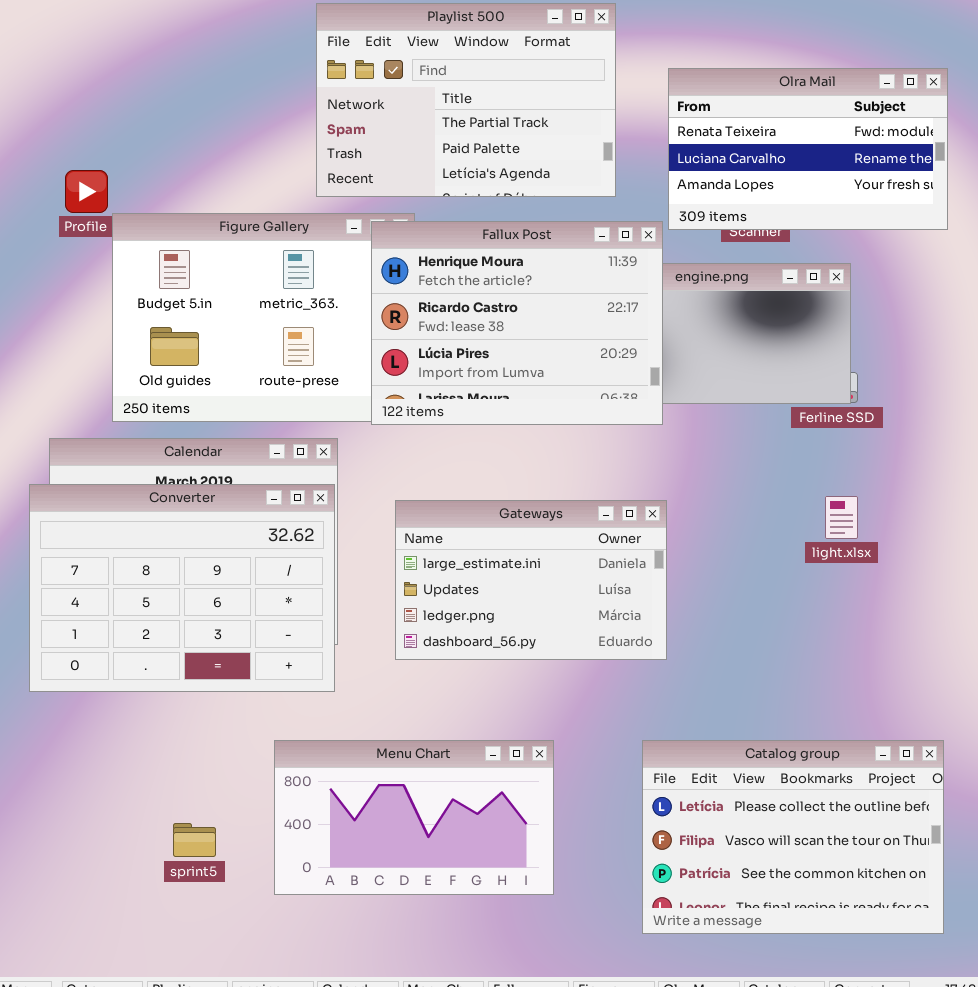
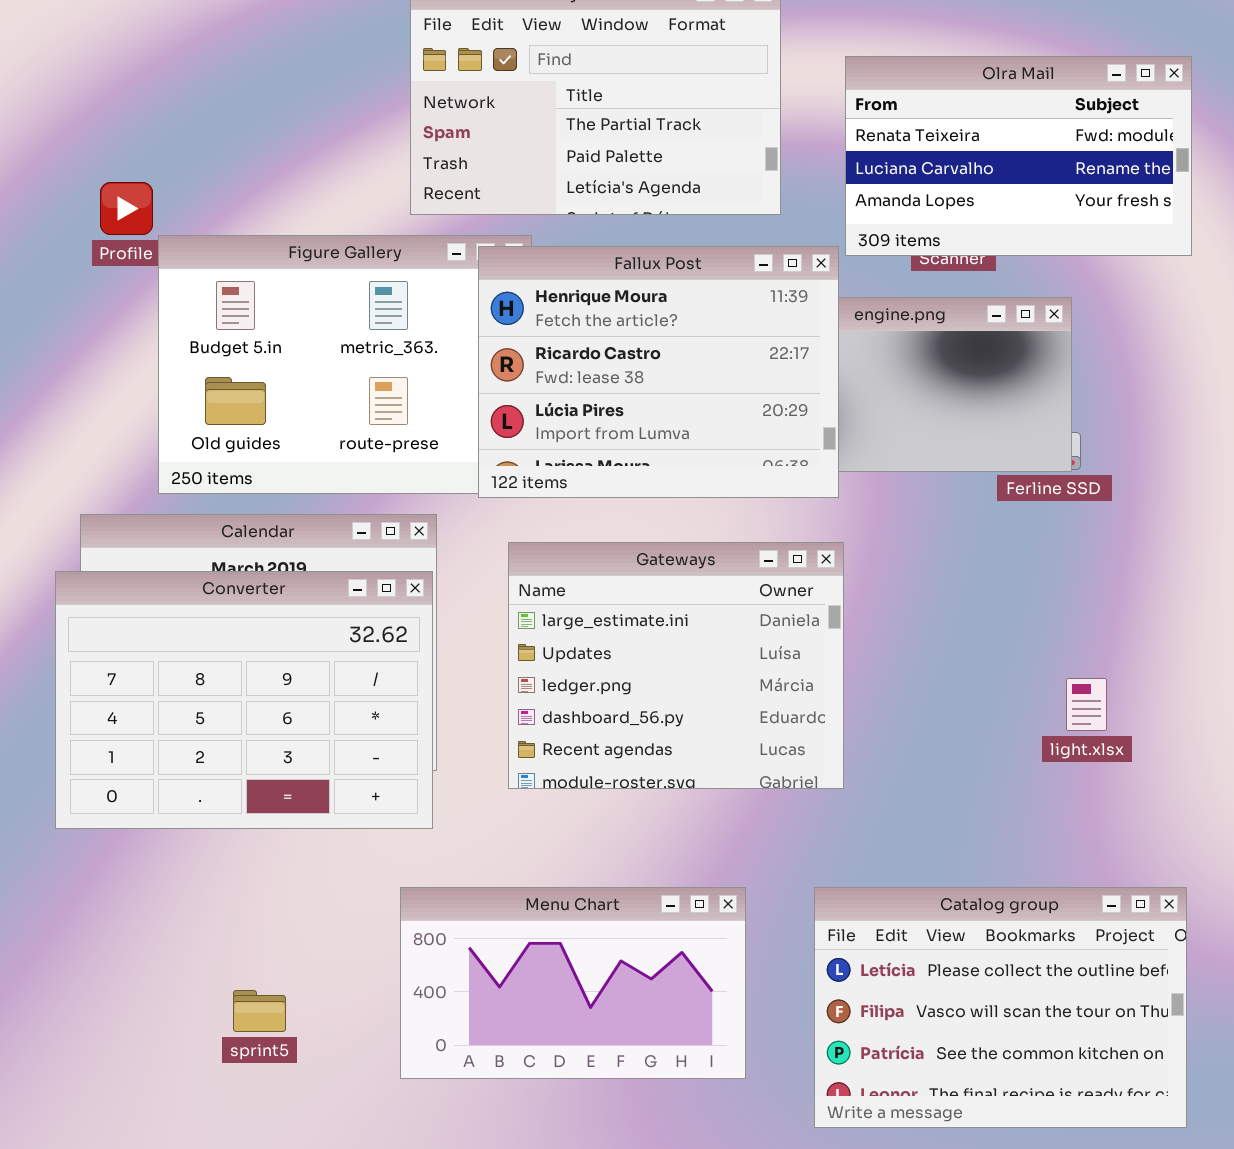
light.xlsx: [825,496,858,539] -> [1066,678,1107,731], moved
Gateways: [395,500,667,660] -> [508,542,844,789], resized
Menu Chart: [274,740,554,895] -> [400,887,746,1079], moved

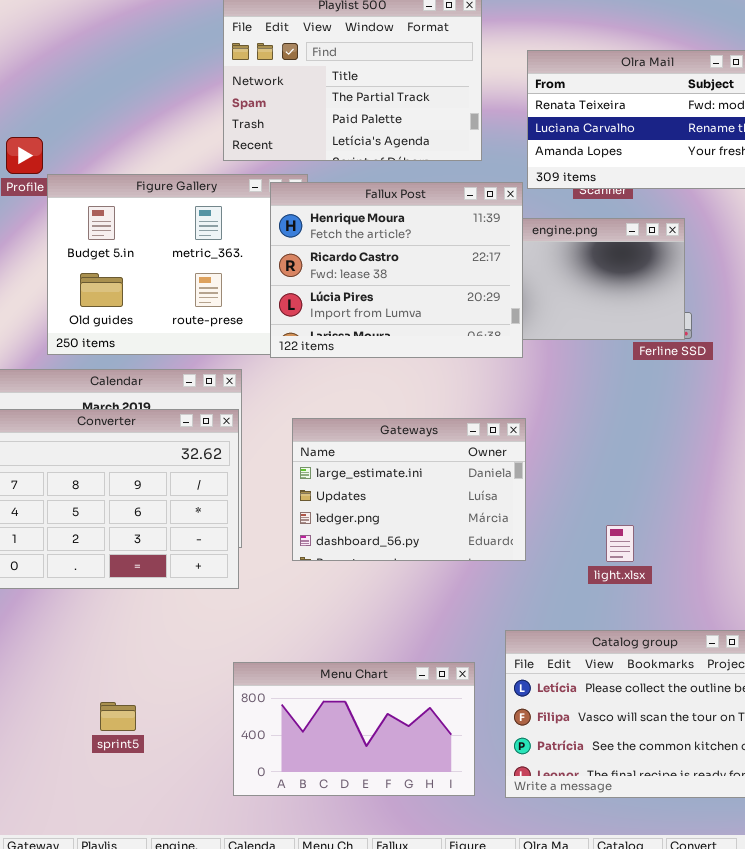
Gateways: [508,542,844,789] -> [292,418,526,561], resized
light.xlsx: [1066,678,1107,731] -> [606,525,634,562], moved
Menu Chart: [400,887,746,1079] -> [233,662,475,796], moved

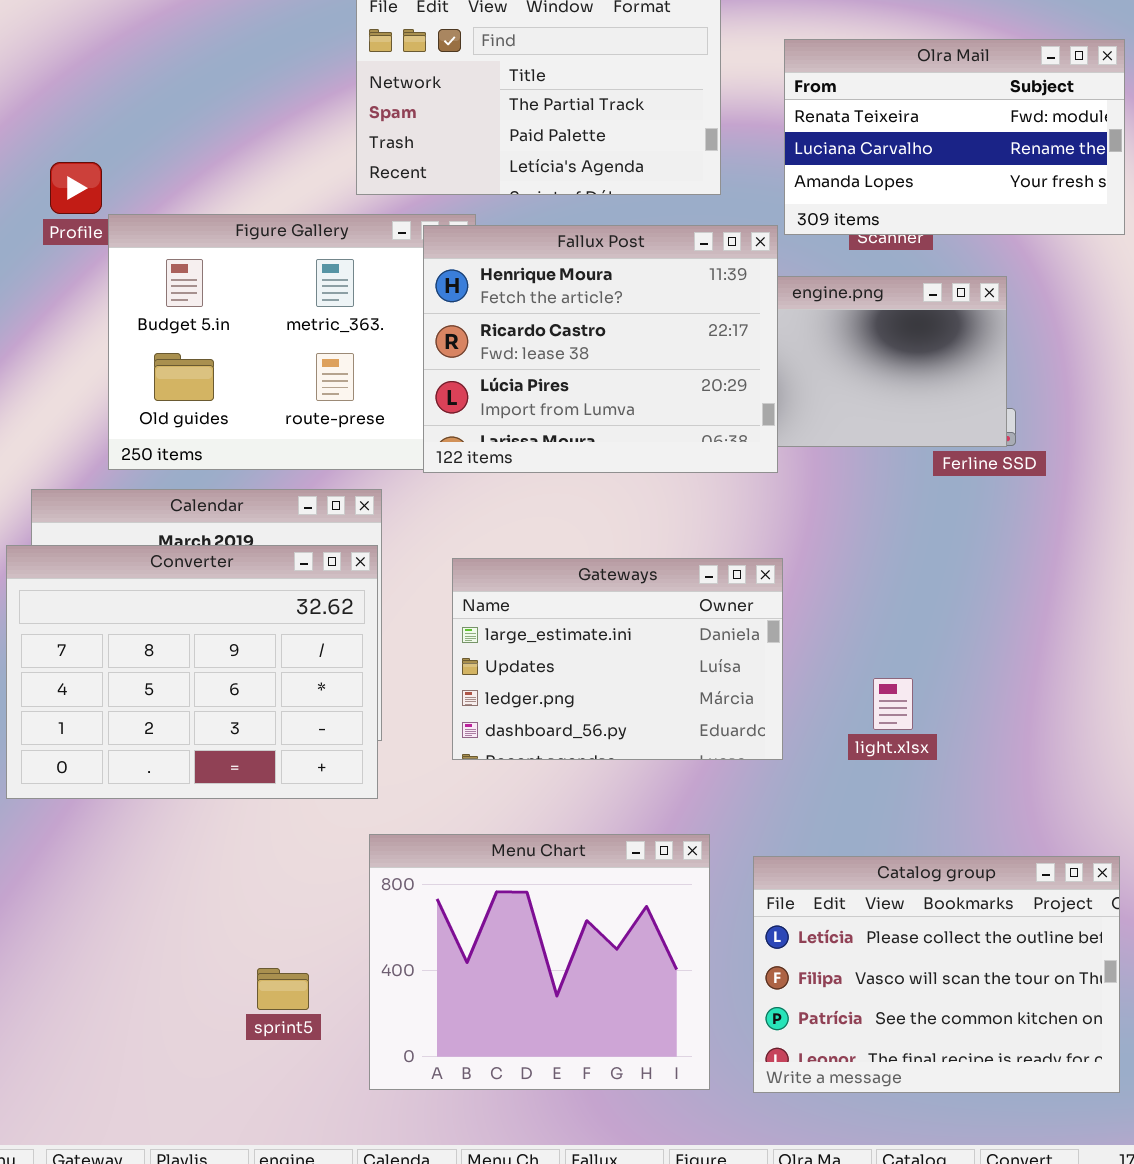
light.xlsx: [606,525,634,562] -> [873,678,913,730], moved
Menu Chart: [233,662,475,796] -> [369,834,710,1090], resized
sprint5: [100,702,136,731] -> [257,968,309,1010], moved

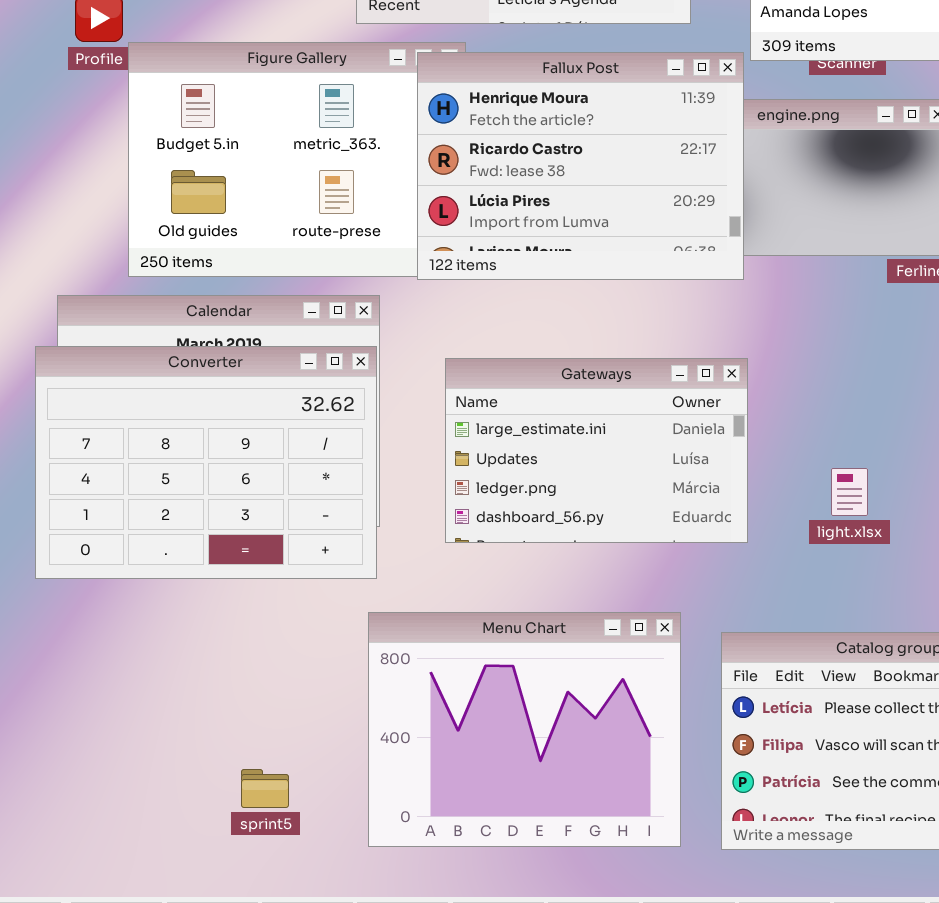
sprint5: [257,968,309,1010] -> [241,769,289,808], moved

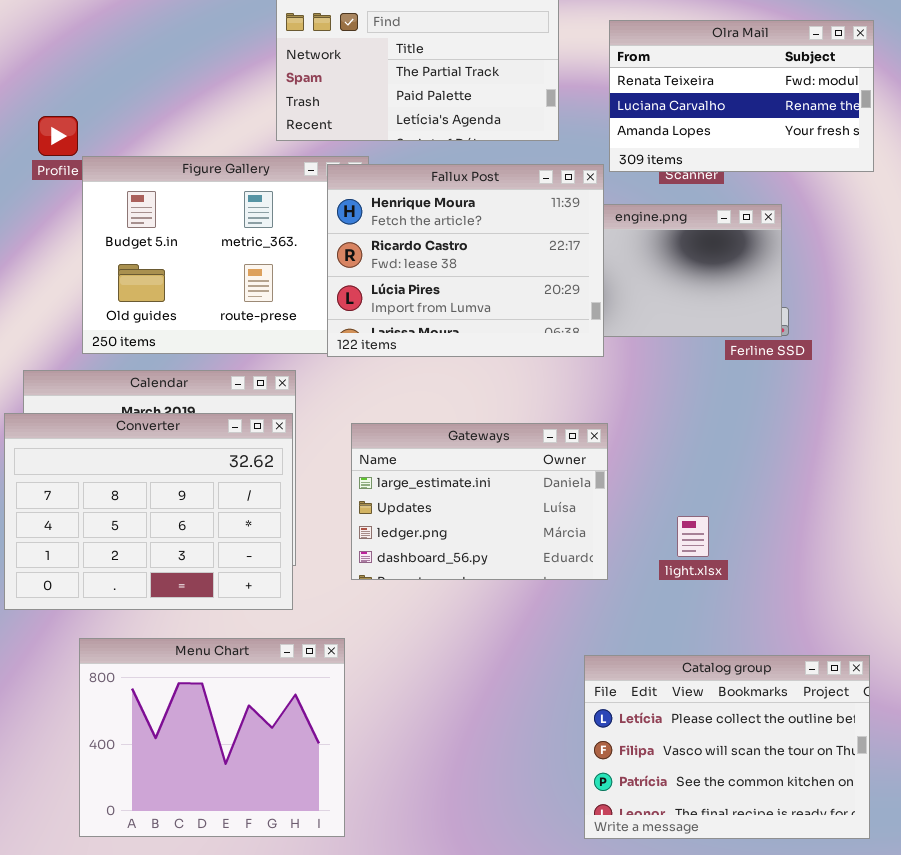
Menu Chart: [368,612,681,847] -> [79,638,345,837], moved

